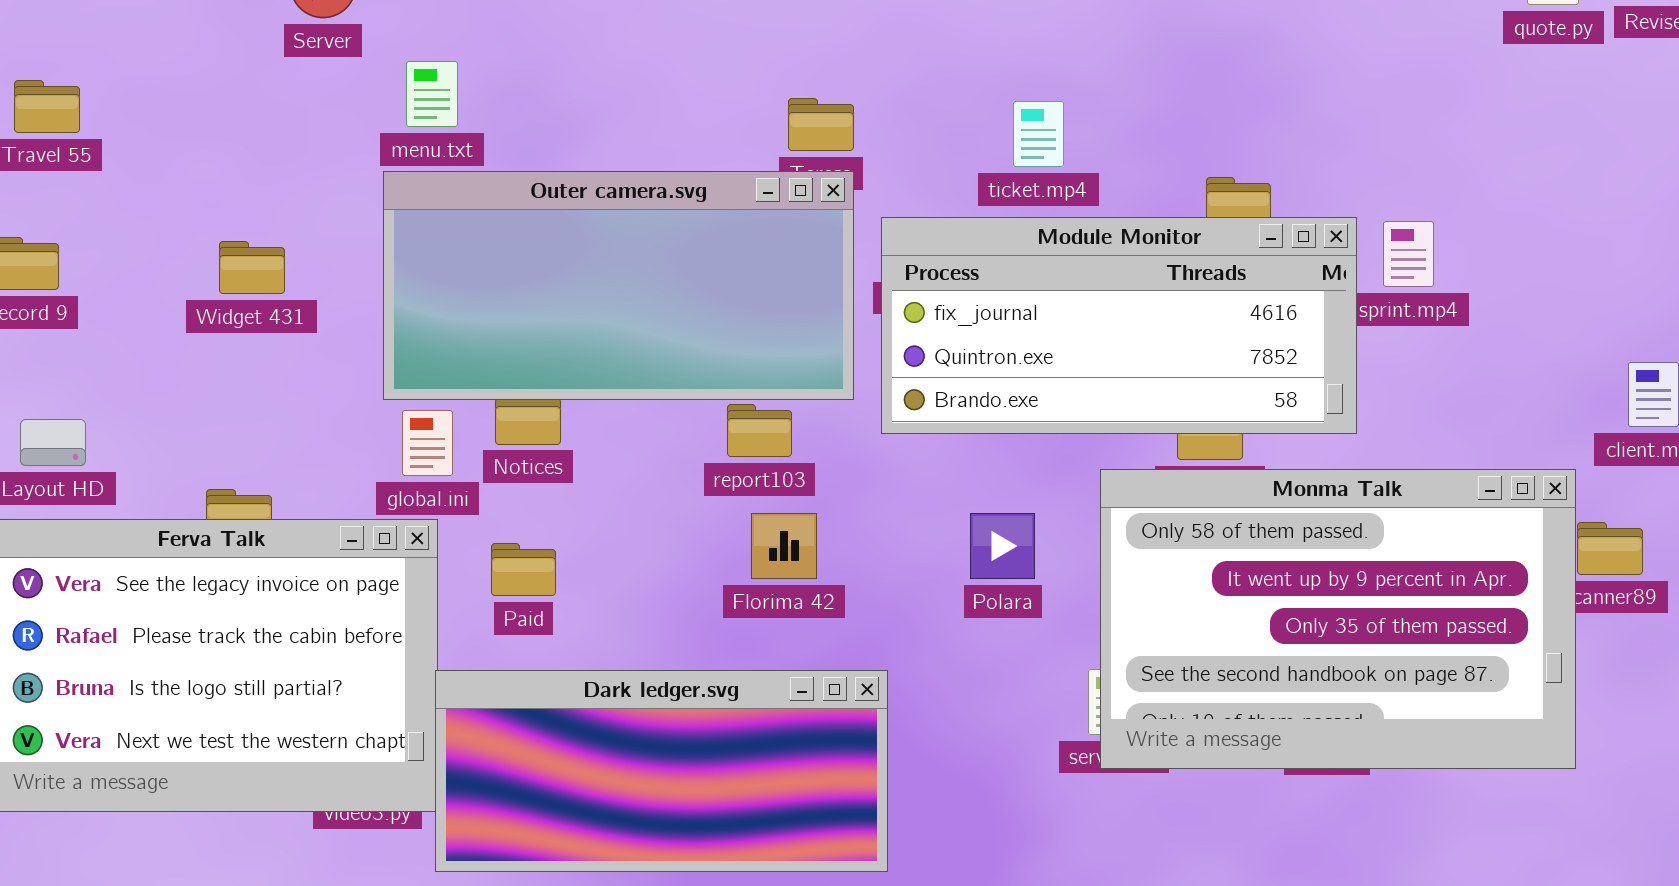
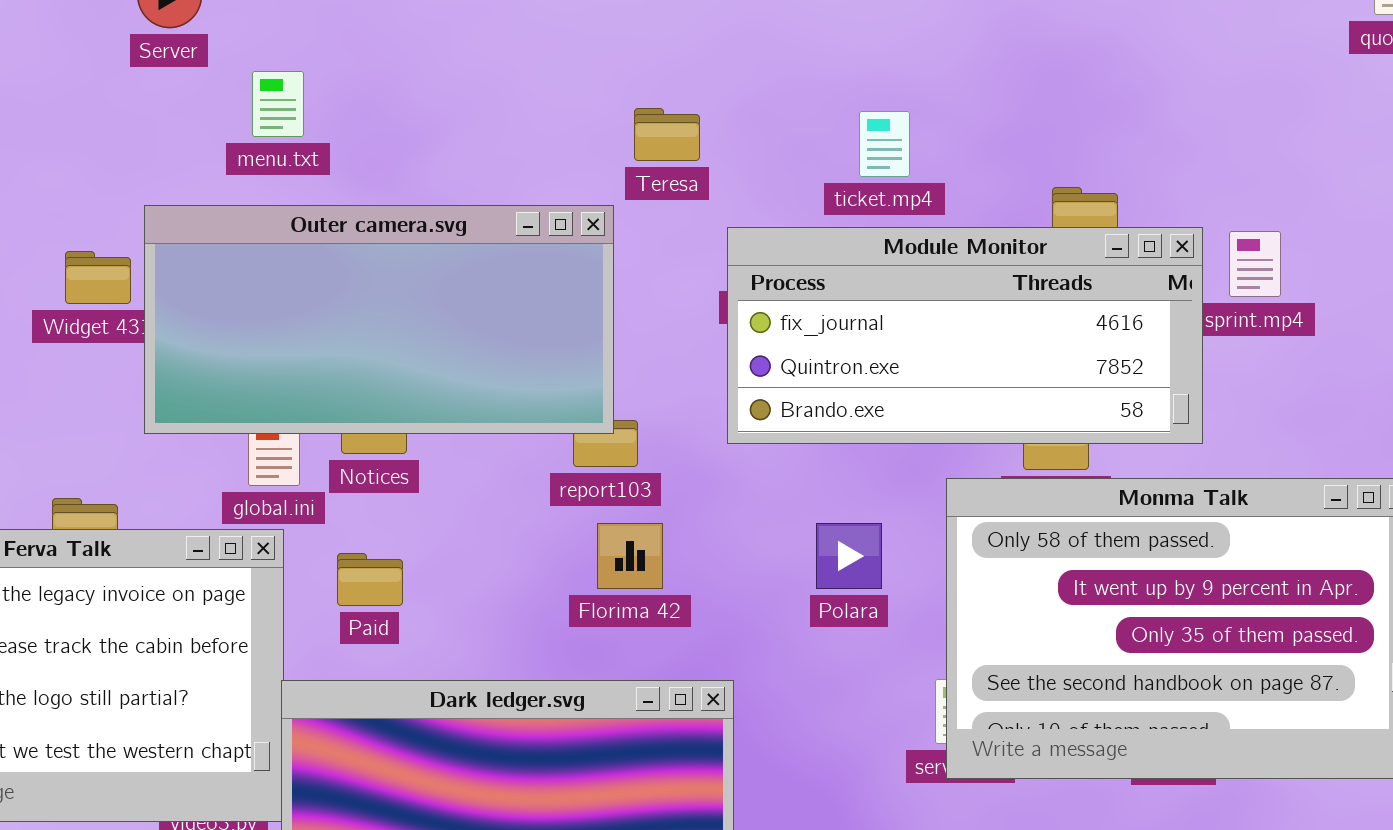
Outer camera.svg: [383,171,854,400] -> [144,205,614,434], moved

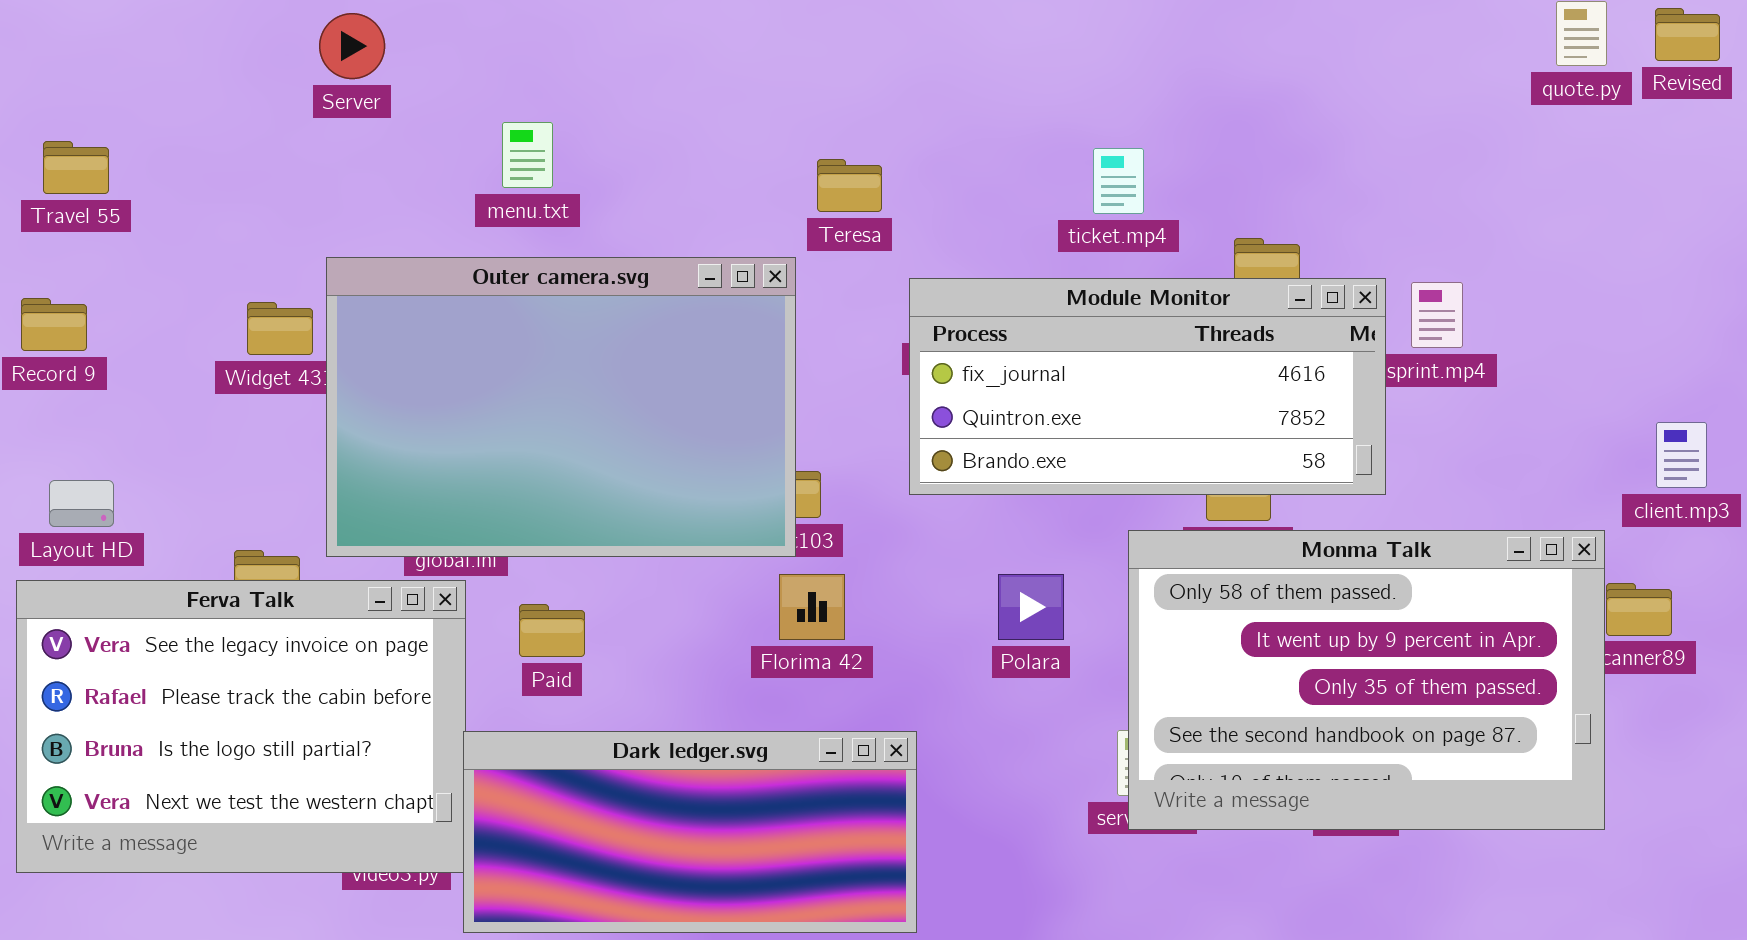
menu.txt: [252,71,304,137] -> [502,122,553,188], moved
ticket.mp4: [859,111,910,177] -> [1093,148,1144,214], moved
Outer camera.svg: [144,205,614,434] -> [326,257,796,557], resized

